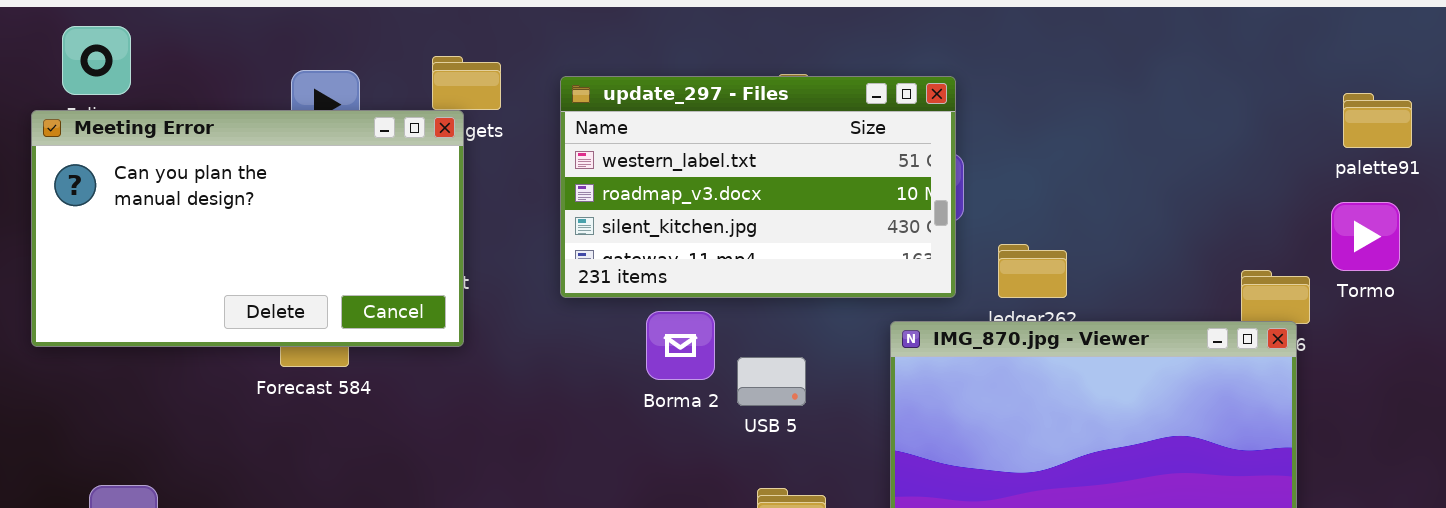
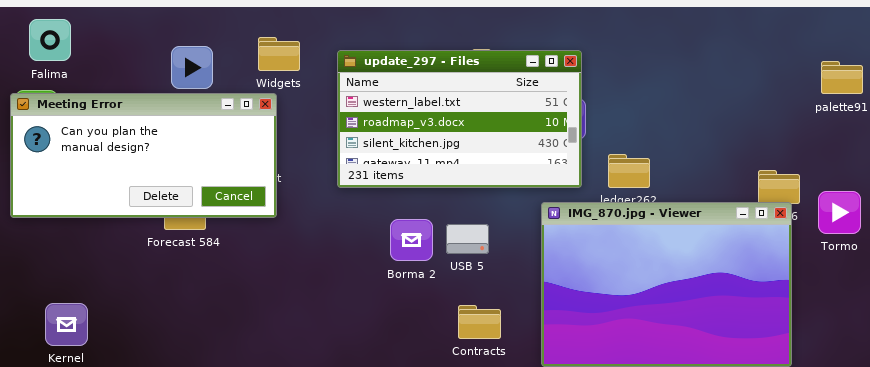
Meeting Error: [31,110,464,347] -> [10,93,277,218], resized
Tormo: [1331,202,1400,271] -> [818,191,861,234], moved
Borma 2: [646,311,715,380] -> [390,219,433,261], moved

